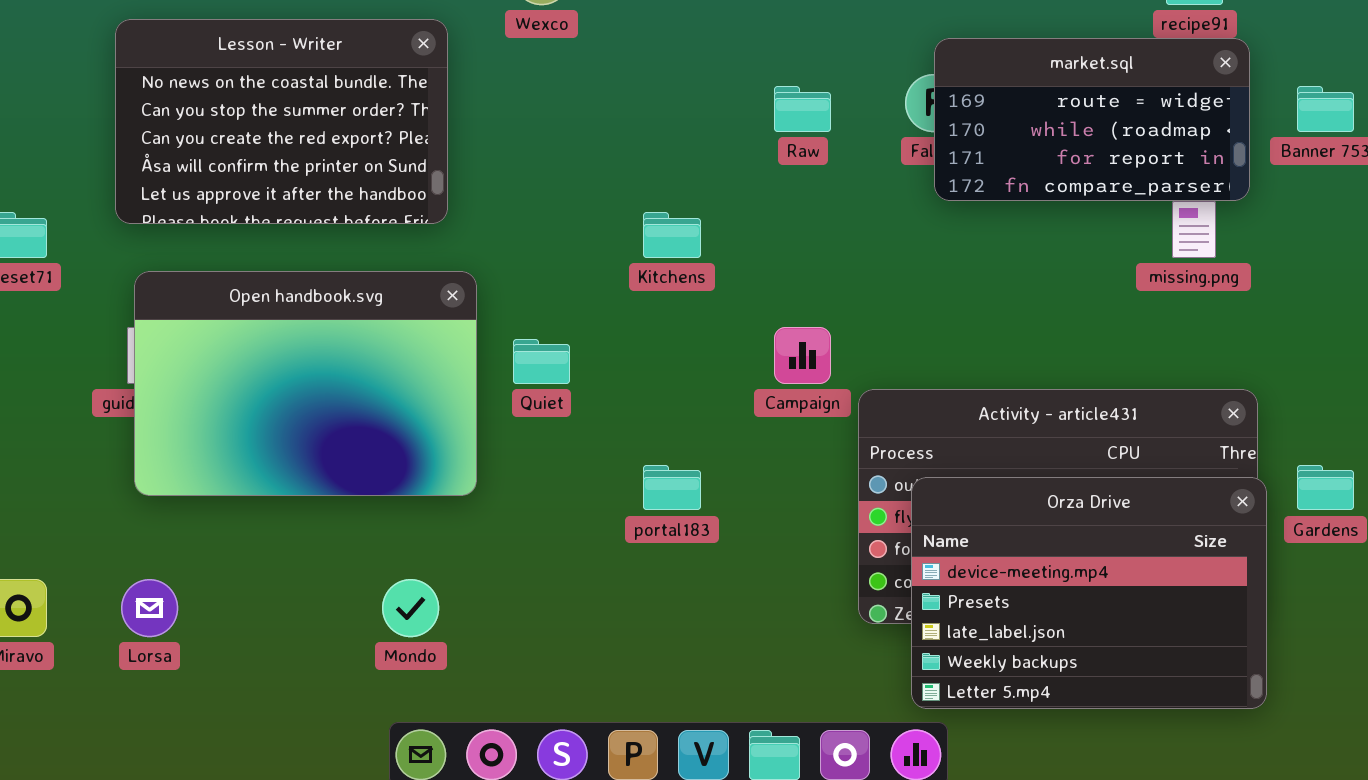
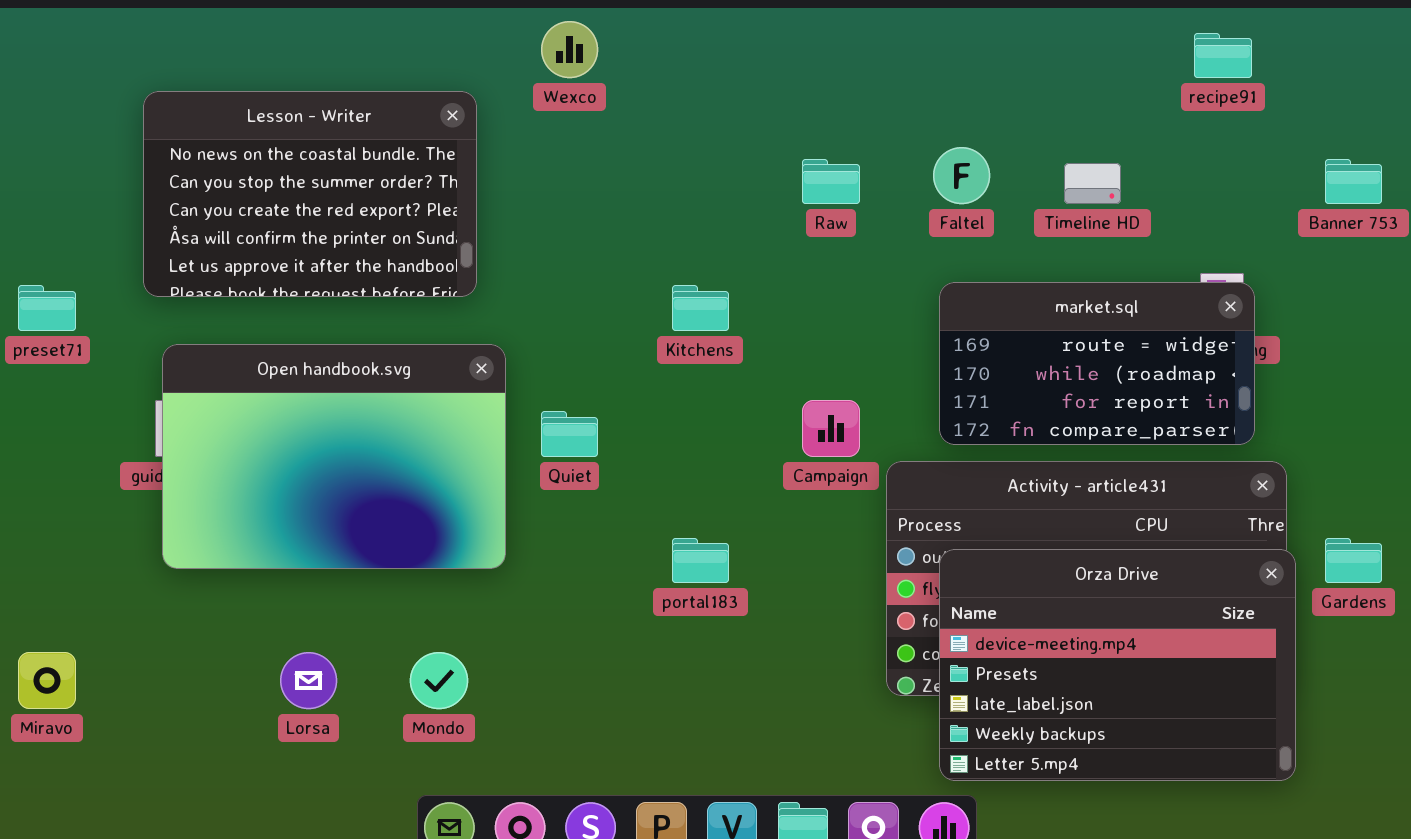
market.sql: [934,38,1250,201] -> [939,282,1255,445], moved
Lorsa: [121,579,178,637] -> [280,652,337,709], moved

